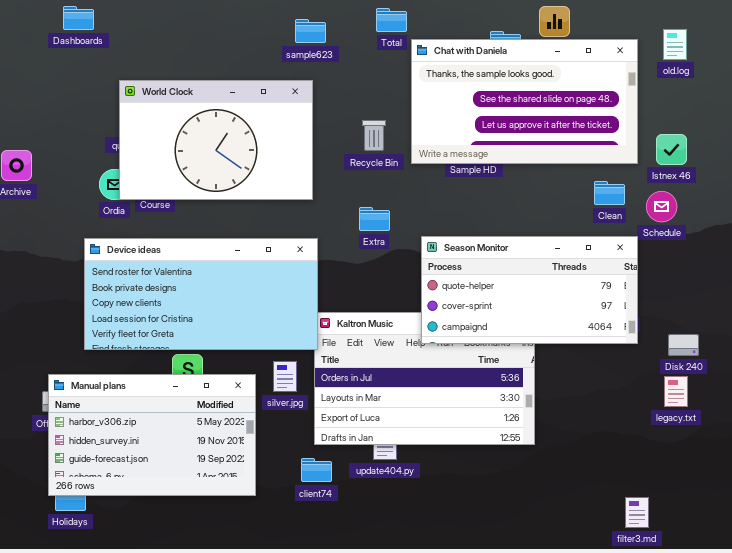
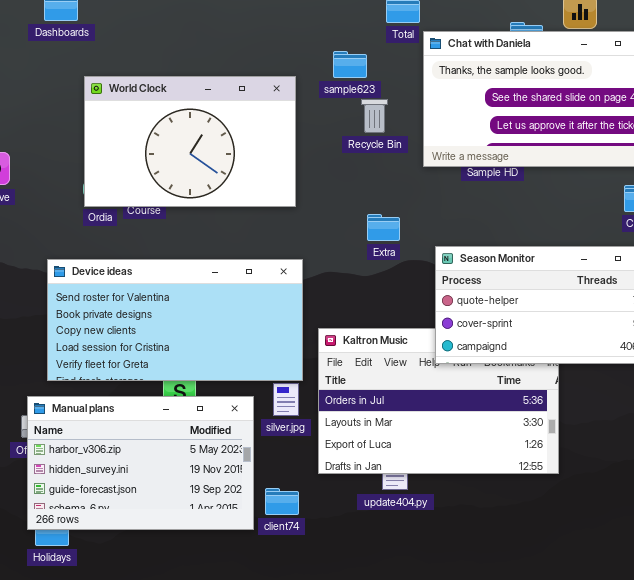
sample623: [295,19,326,43] -> [333,51,367,78], moved
World Clock: [119,80,313,200] -> [84,76,296,207], moved
Recycle Bin: [362,120,386,151] -> [361,99,388,133], moved
Device ideas: [84,238,318,350] -> [47,259,303,381], moved
client74: [301,458,332,482] -> [265,488,299,515], moved

